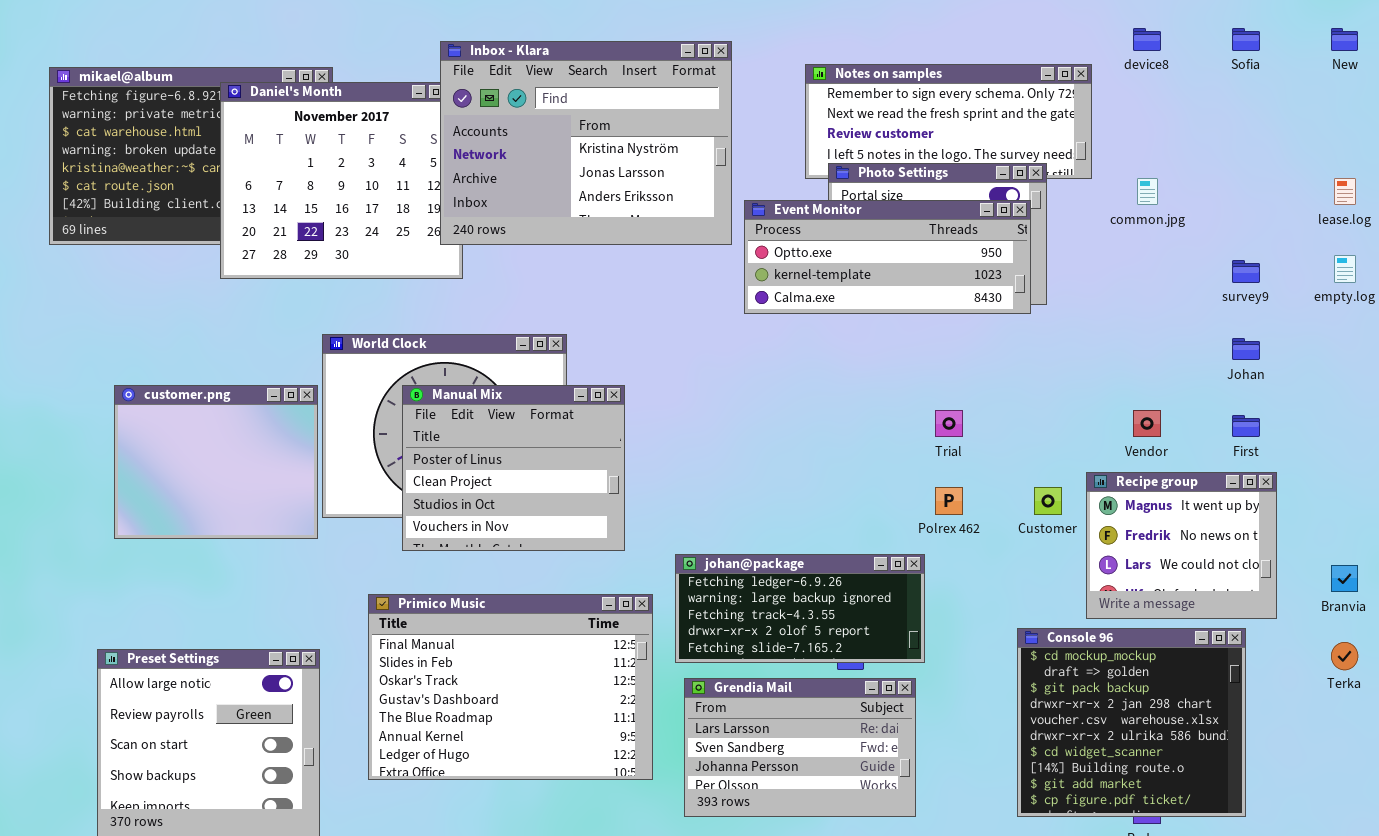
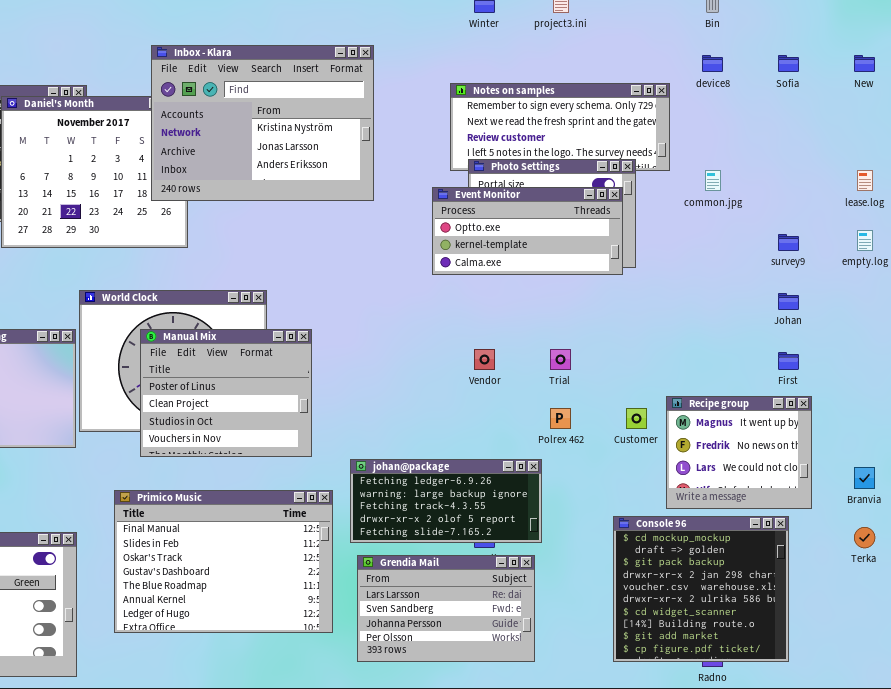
Inbox - Klara: [440,41,732,245] -> [151,45,374,201], moved
Event Monitor: [744,200,1031,314] -> [432,187,623,275], resized
Vendor: [1133,410,1161,437] -> [474,349,495,370], moved

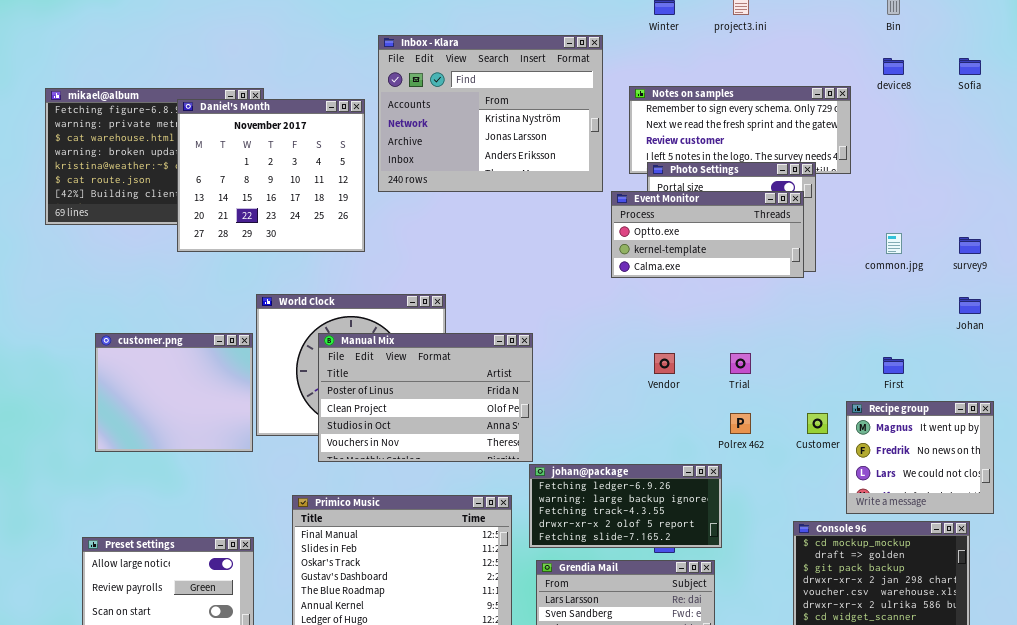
Inbox - Klara: [151,45,374,201] -> [378,35,603,192], moved
common.jpg: [705,170,721,191] -> [886,233,902,254], moved
Manual Mix: [140,329,312,457] -> [318,333,533,462], resized
First: [778,352,799,370] -> [883,357,904,374], moved

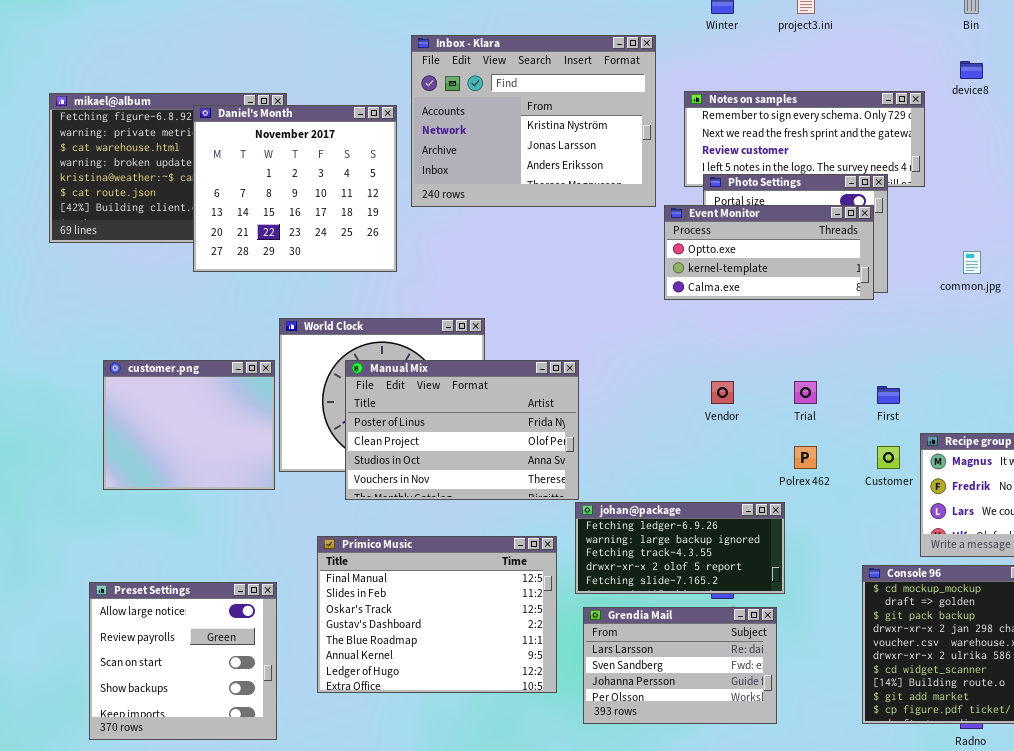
First: [883,357,904,374] -> [877,386,900,404], moved

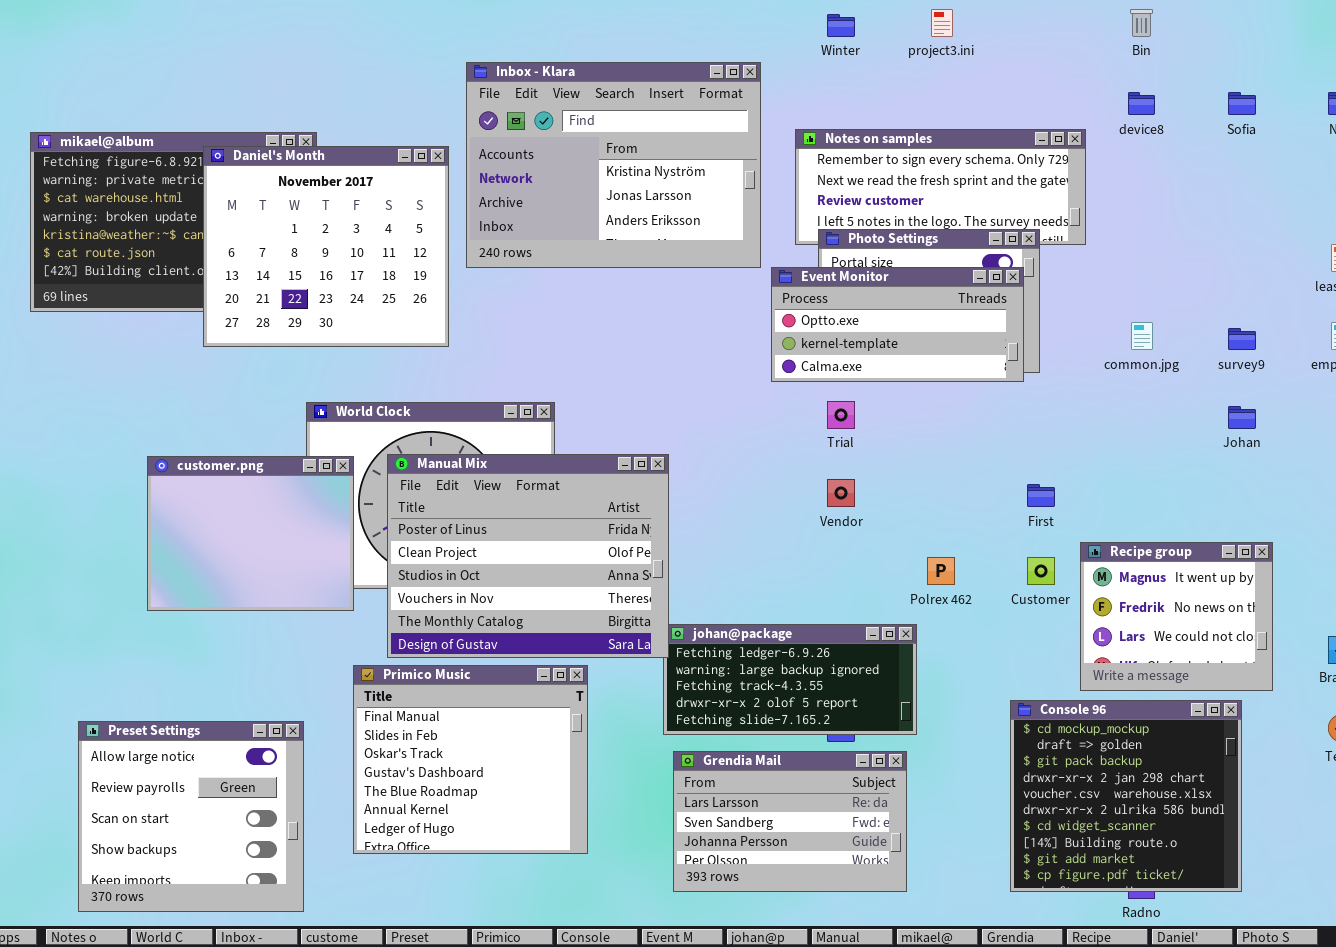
customer.png: [103,360,275,490] -> [147,456,354,611], moved
Manual Mix: [345,360,579,500] -> [387,454,669,658], resized
Trial: [794,381,817,404] -> [827,401,855,429], moved
Primico Music: [317,536,557,693] -> [353,665,588,854], resized

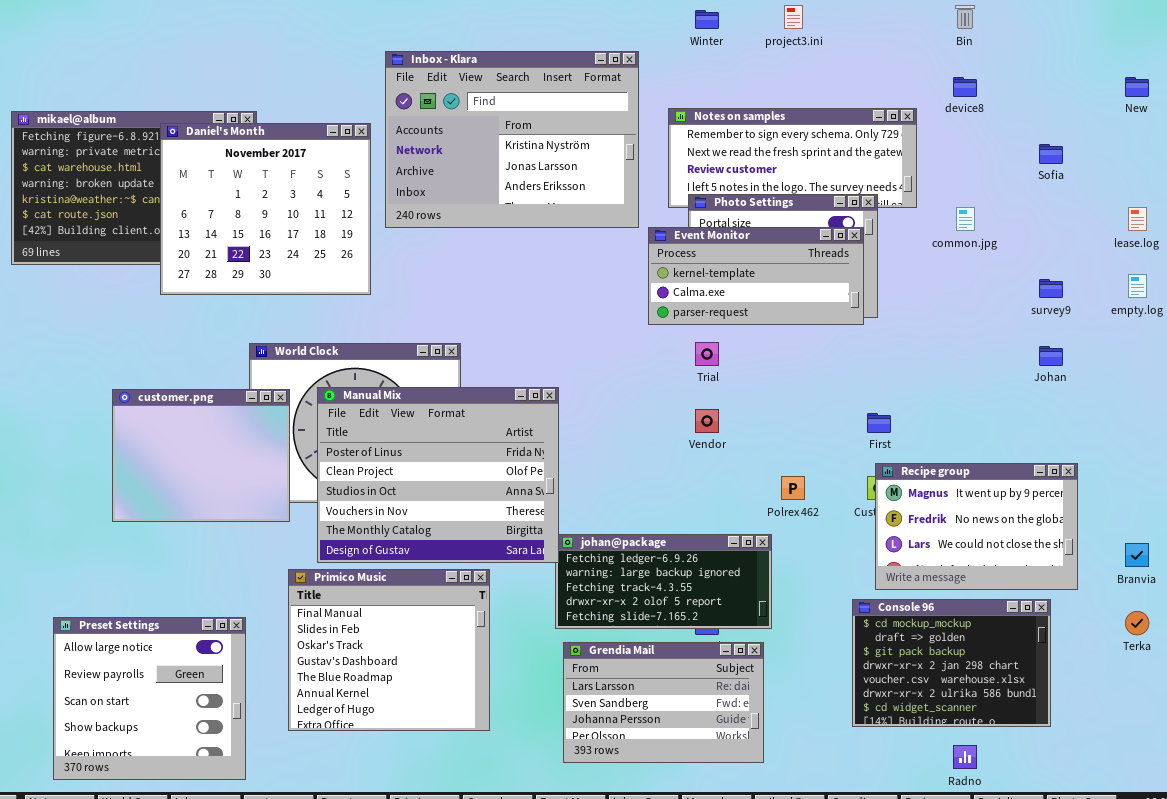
Sofia: [1228,92,1256,115] -> [1039,144,1063,164], moved
Event Monitor: [771,267,1024,382] -> [648,227,864,325], scrolled down 1 row
common.jpg: [1131,322,1153,350] -> [956,207,975,231], moved
Recipe group: [1080,542,1273,691] -> [875,463,1078,590], resized
Console 96: [1010,700,1242,892] -> [852,599,1051,727], resized

